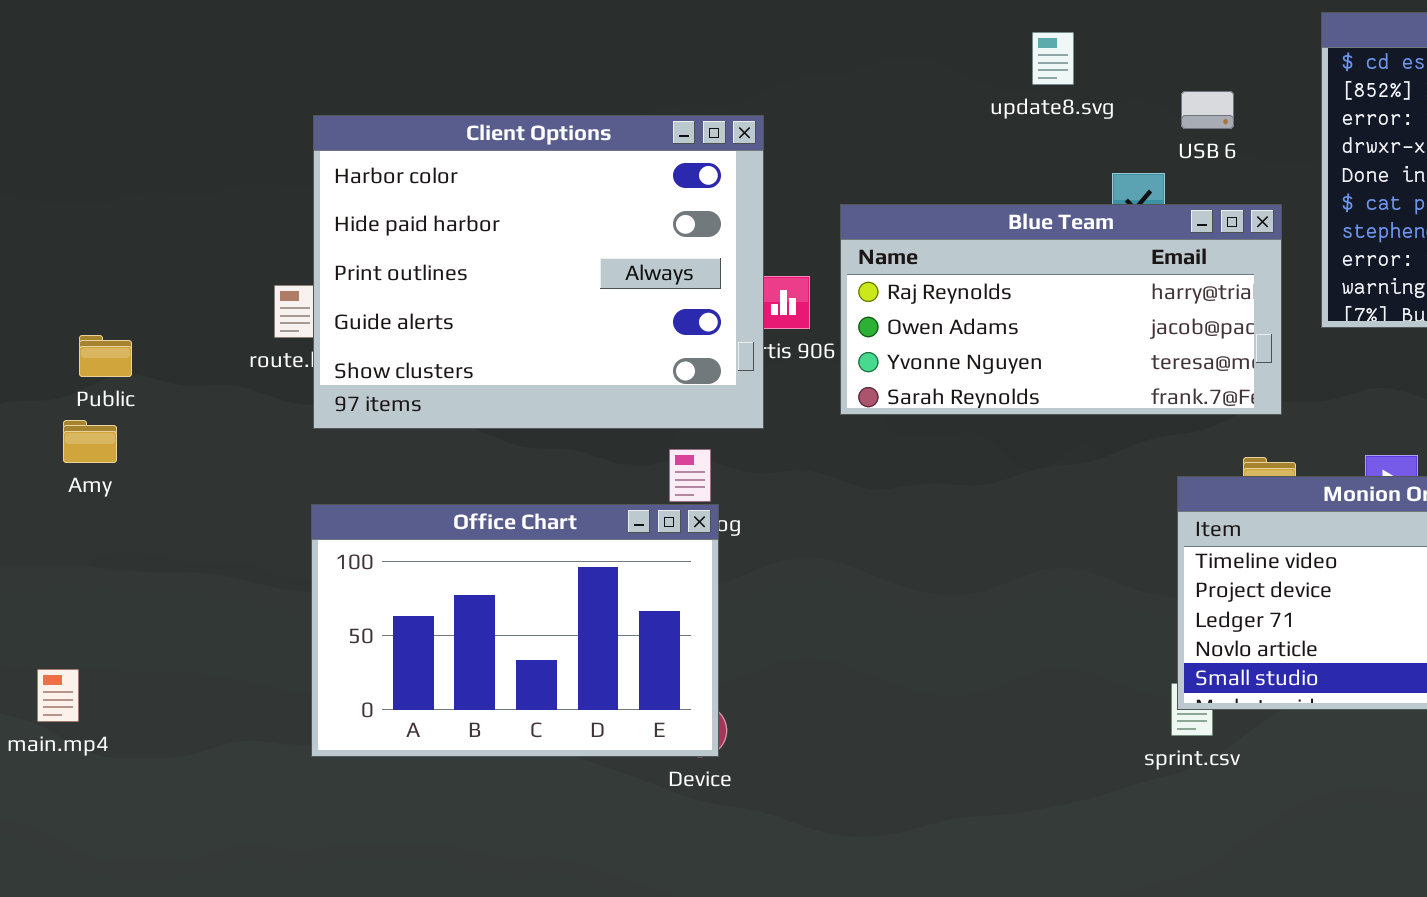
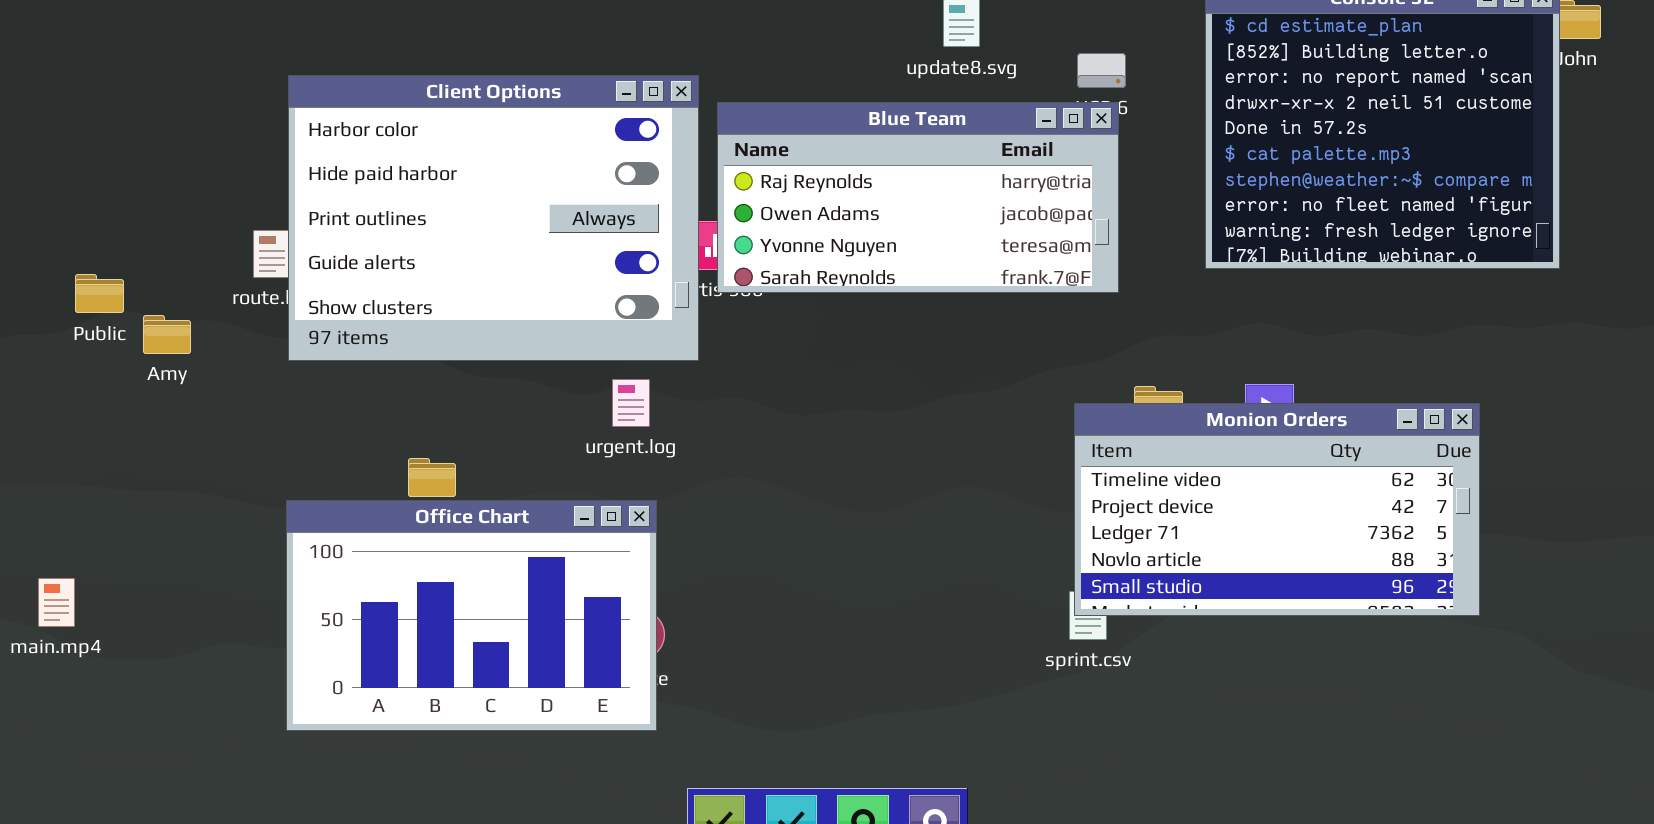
Blue Team: [840,204,1282,415] -> [717,102,1119,293], moved
Amy: [63,420,117,463] -> [143,315,191,354], moved
Office Chart: [311,504,719,757] -> [286,500,657,731], moved

